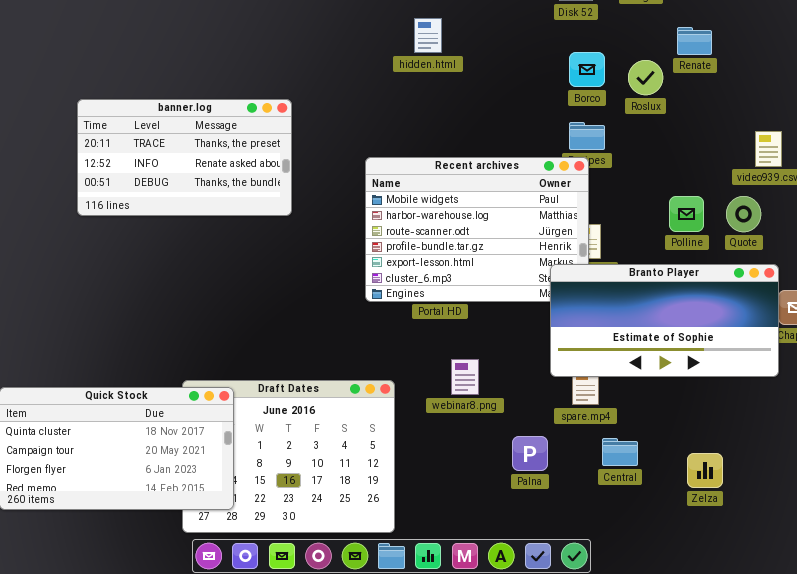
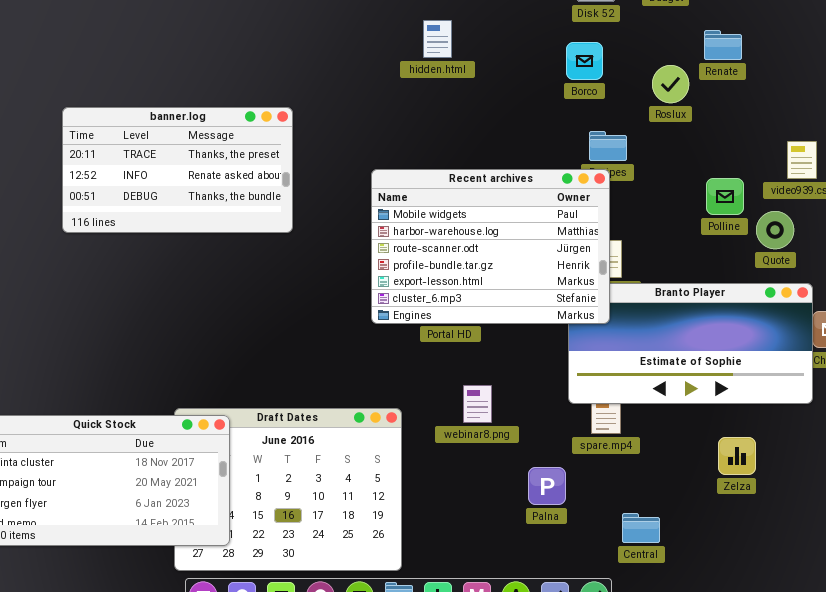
Borco: [569,52,605,87] -> [566,42,603,80], moved
Recent archives: [365,157,589,302] -> [371,169,610,324], raised
Polline: [669,196,704,232] -> [706,178,744,215], moved
Central: [602,438,638,466] -> [622,513,660,543], moved
Zelza: [687,453,723,488] -> [718,437,756,475], moved

